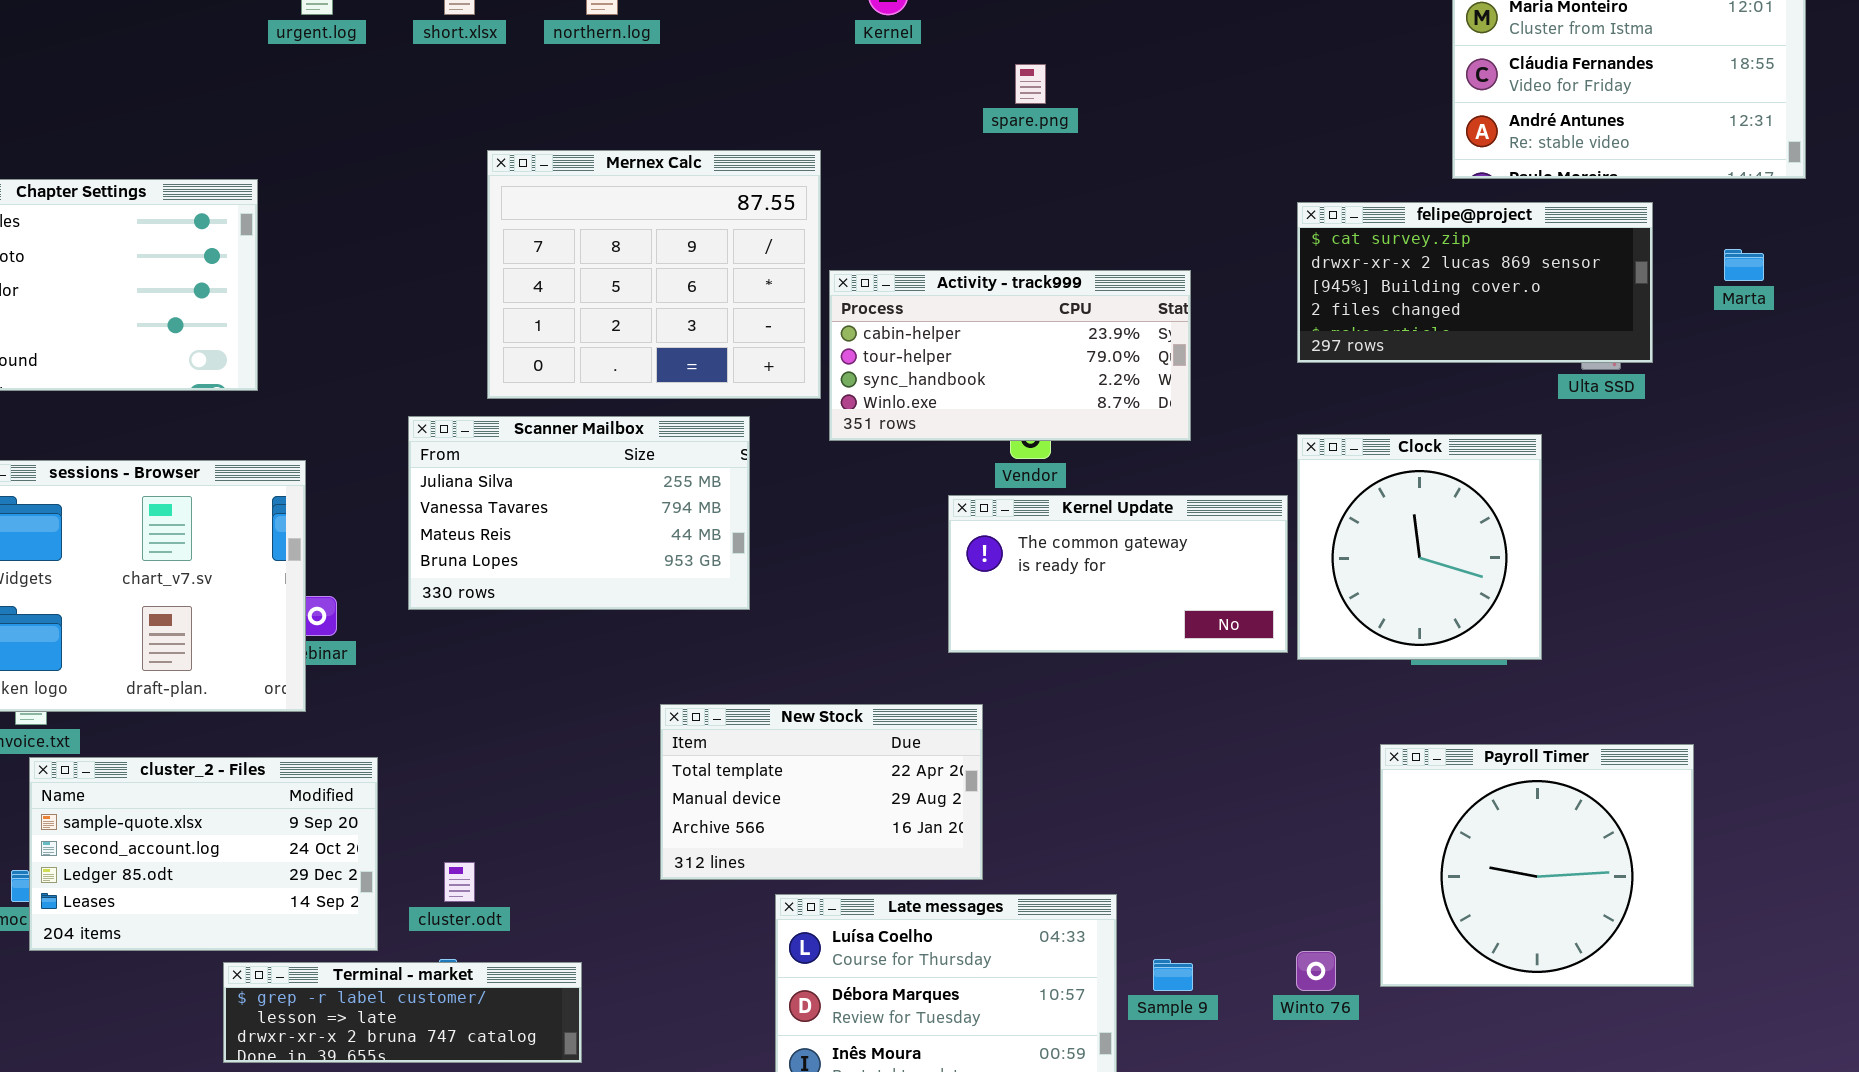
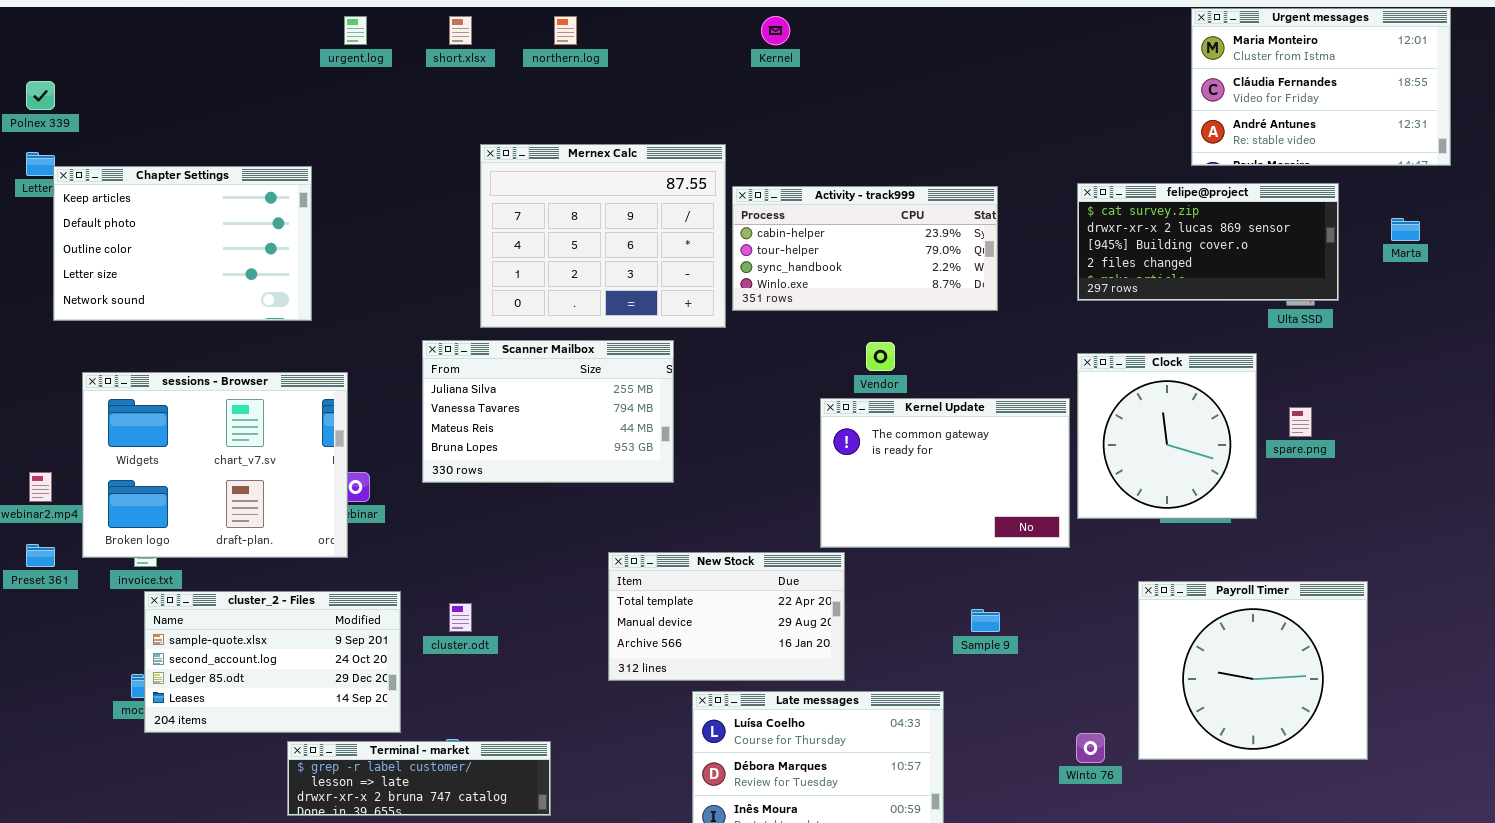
spare.png: [1015,64,1046,104] -> [1289,407,1312,437], moved
Activity - track999: [829,270,1191,441] -> [732,186,998,311], moved
Kernel Update: [948,495,1288,653] -> [820,398,1070,548], resized
cluster.odt: [444,862,475,902] -> [449,603,472,632], moved
Sample 9: [1153,959,1193,991] -> [971,609,1000,632], moved

